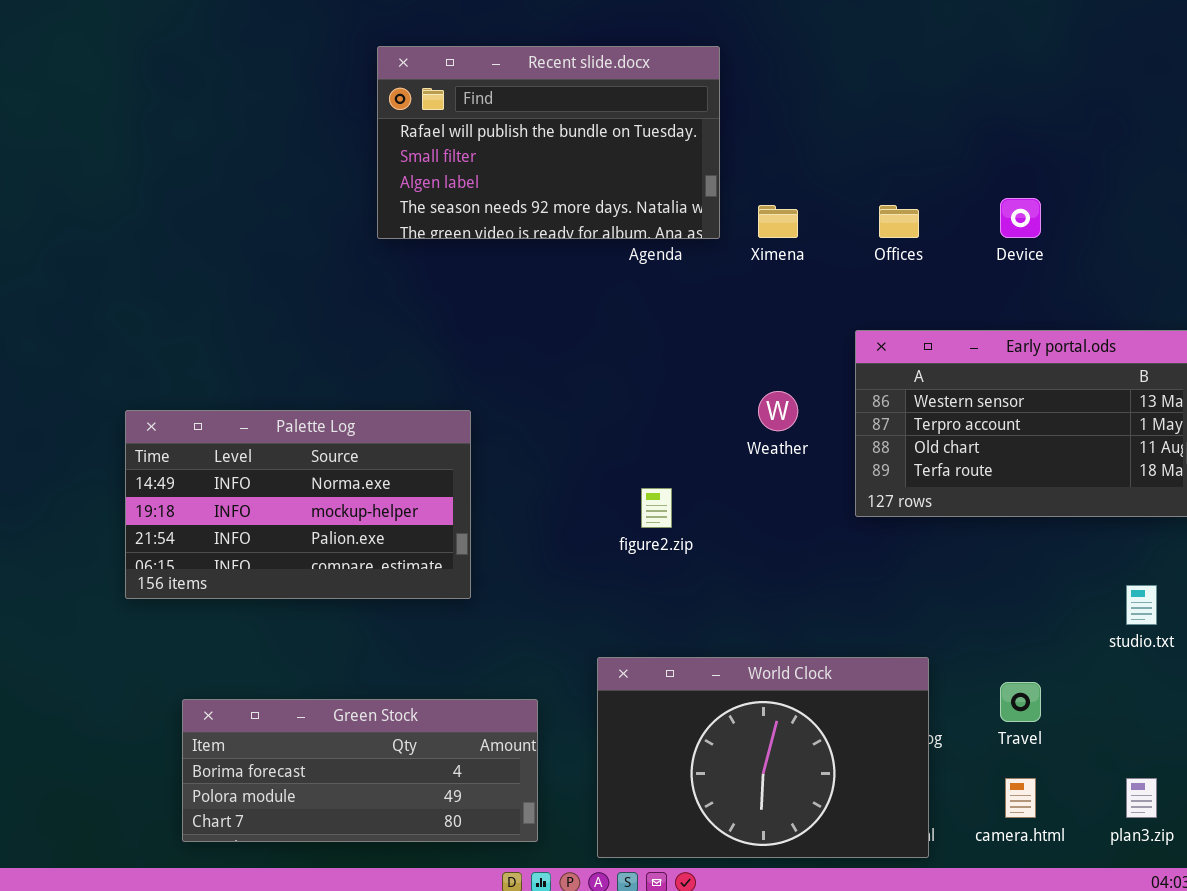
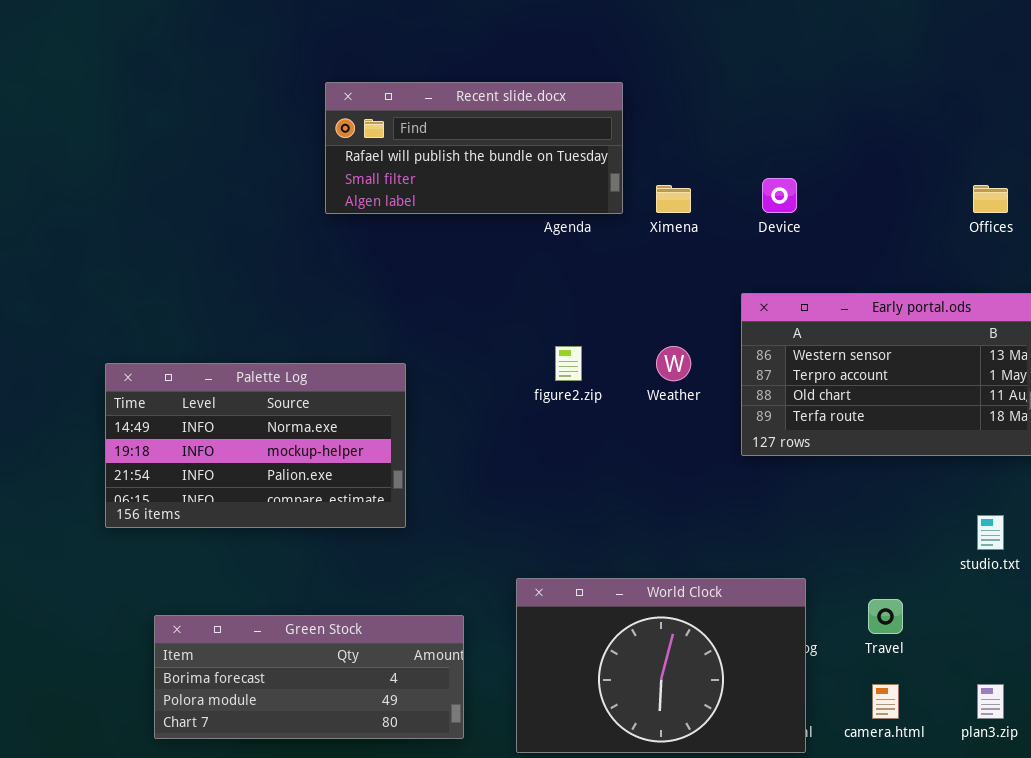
Recent slide.docx: [377,46,720,239] -> [325,82,623,214], resized
Device: [1000,198,1041,238] -> [762,178,797,213], moved
Offices: [879,205,919,238] -> [973,185,1008,213], moved
figure2.zip: [641,488,672,528] -> [555,346,582,381], moved

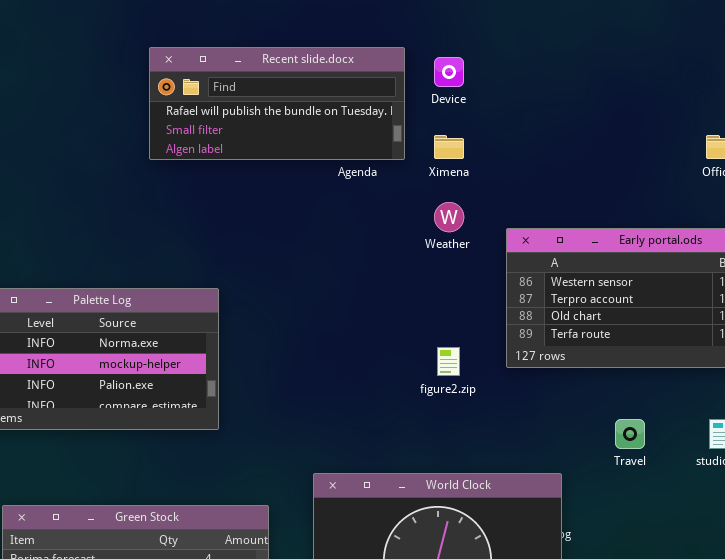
Device: [762,178,797,213] -> [434,57,464,87], moved
figure2.zip: [555,346,582,381] -> [437,347,460,376], moved
Weather: [656,346,691,381] -> [434,202,464,232], moved
Travel: [868,599,903,634] -> [615,419,645,449], moved

